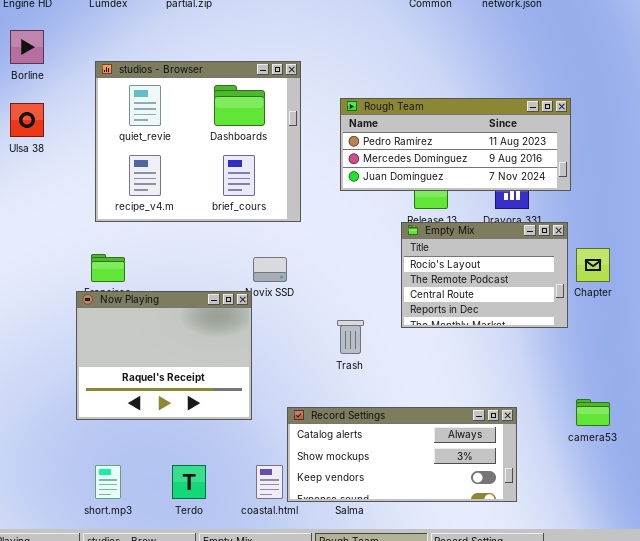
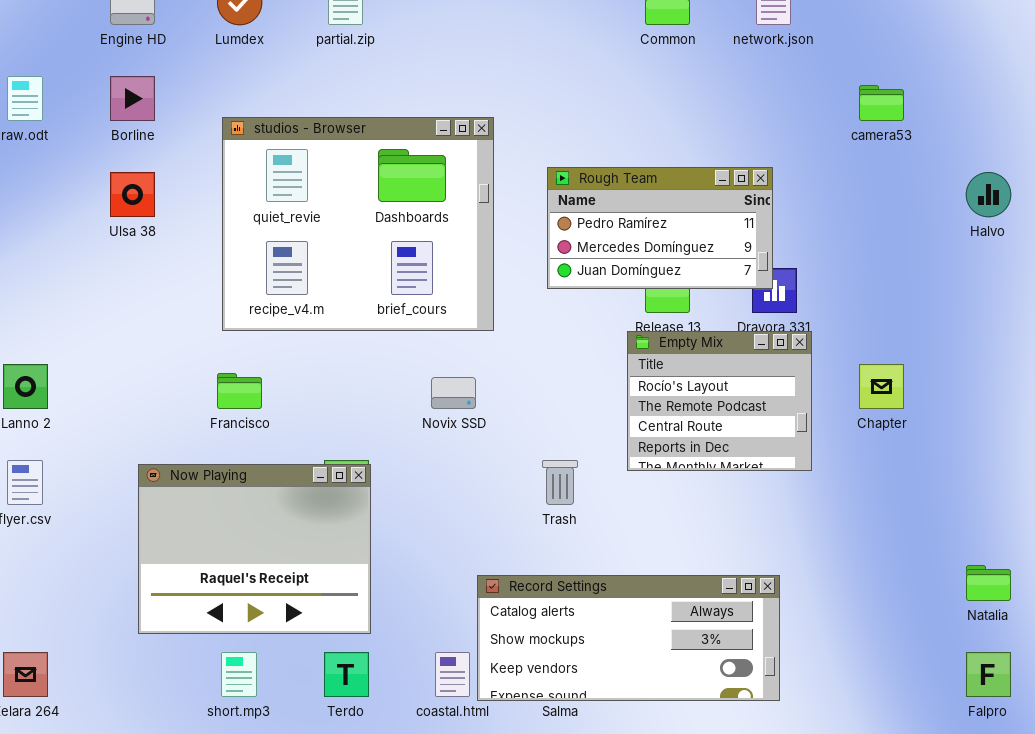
Rough Team: [340,98,571,191] -> [547,167,773,289], resized
Empty Mix: [401,222,568,328] -> [627,331,812,471], resized
Now Playing: [76,291,252,420] -> [138,464,371,634], moved
camera53: [576,399,610,426] -> [859,85,904,121], moved

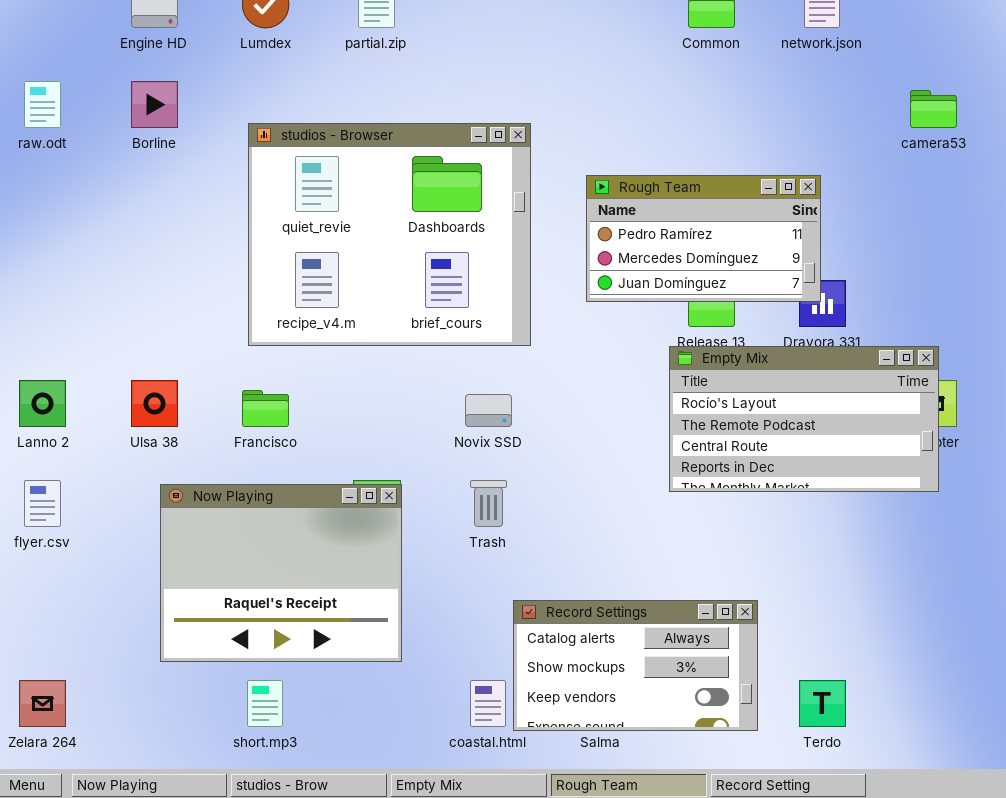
Ulsa 38: [110,172,155,217] -> [131,380,178,427], moved
Empty Mix: [627,331,812,471] -> [669,346,939,492], resized
Trash: [542,460,578,505] -> [470,480,507,527], moved
Record Settings: [477,575,780,701] -> [513,600,758,731], resized
Terdo: [324,652,369,697] -> [799,680,846,727], moved

